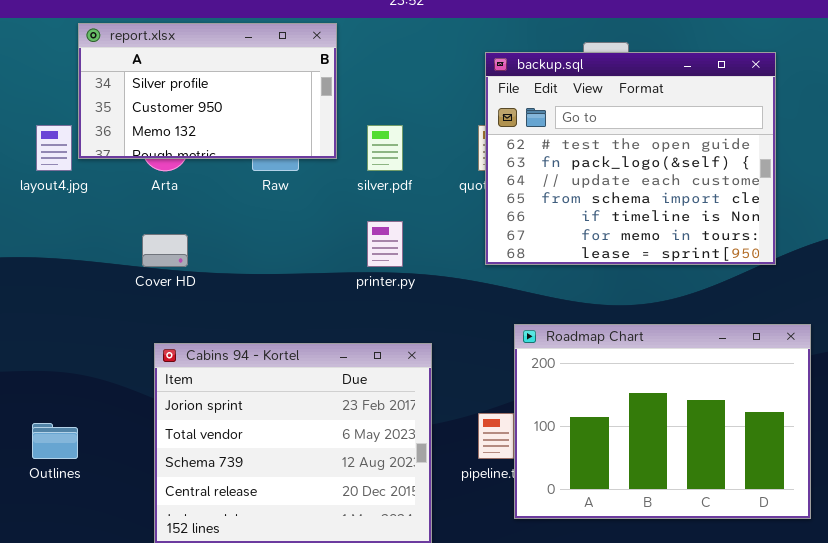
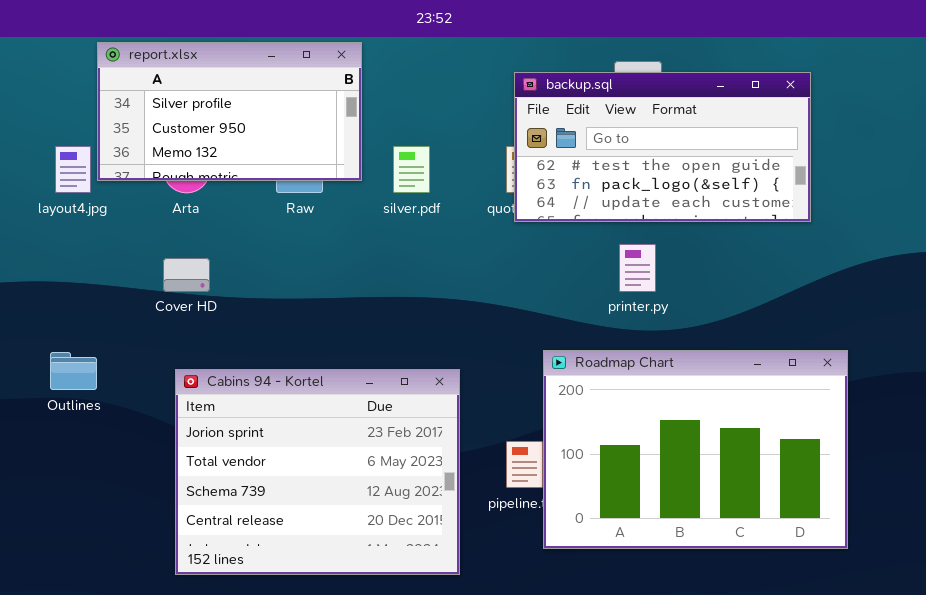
backup.sql: [485,52,776,265] -> [514,72,811,222], resized
printer.py: [367,221,403,267] -> [619,244,656,292], moved
Outlines: [32,423,78,459] -> [50,352,97,390], moved

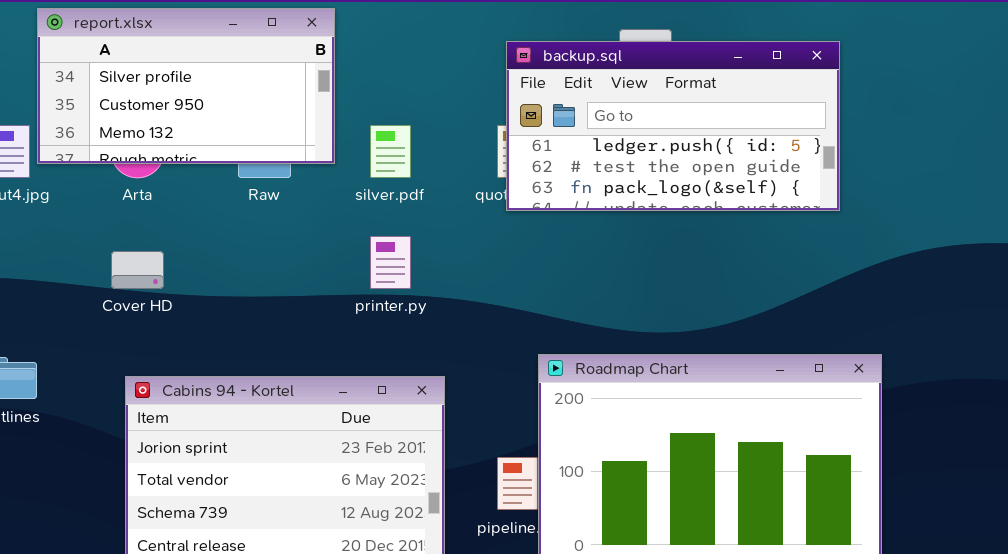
backup.sql: [514,72,811,222] -> [506,41,840,211], scrolled up 1 row
printer.py: [619,244,656,292] -> [370,236,411,289], moved

